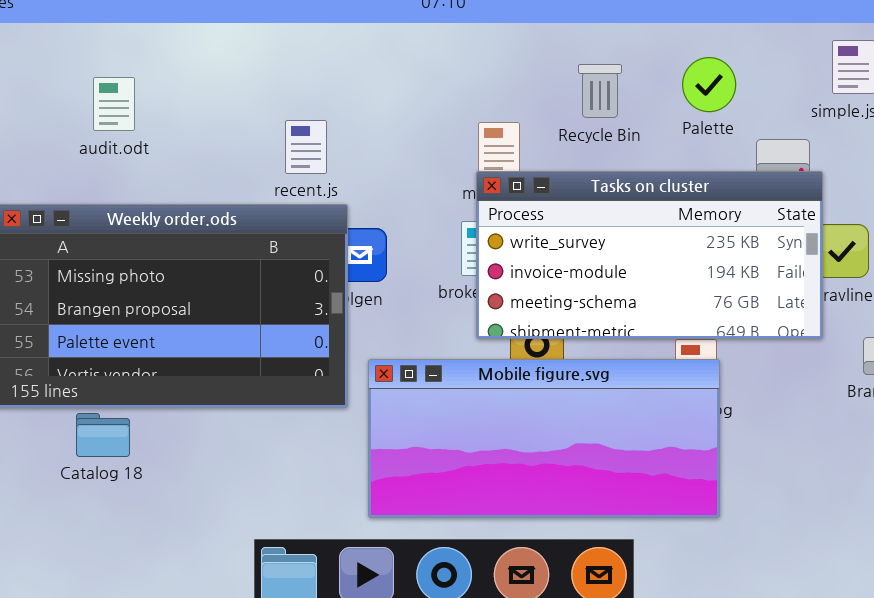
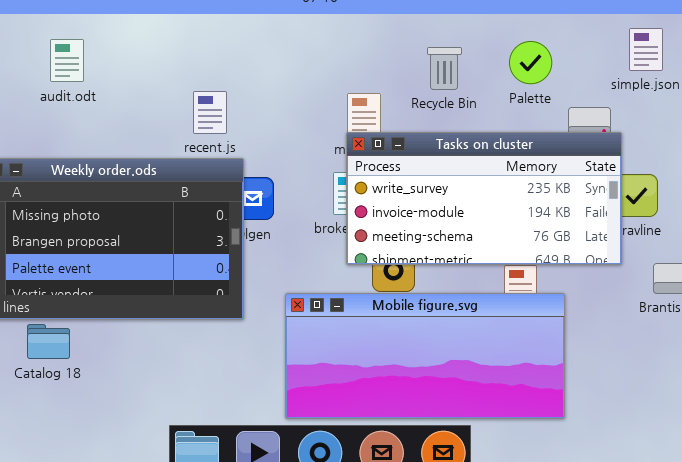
audit.odt: [93,77,135,131] -> [50,39,84,82], moved
Mobile figure.svg: [368,359,720,518] -> [285,293,565,419], moved

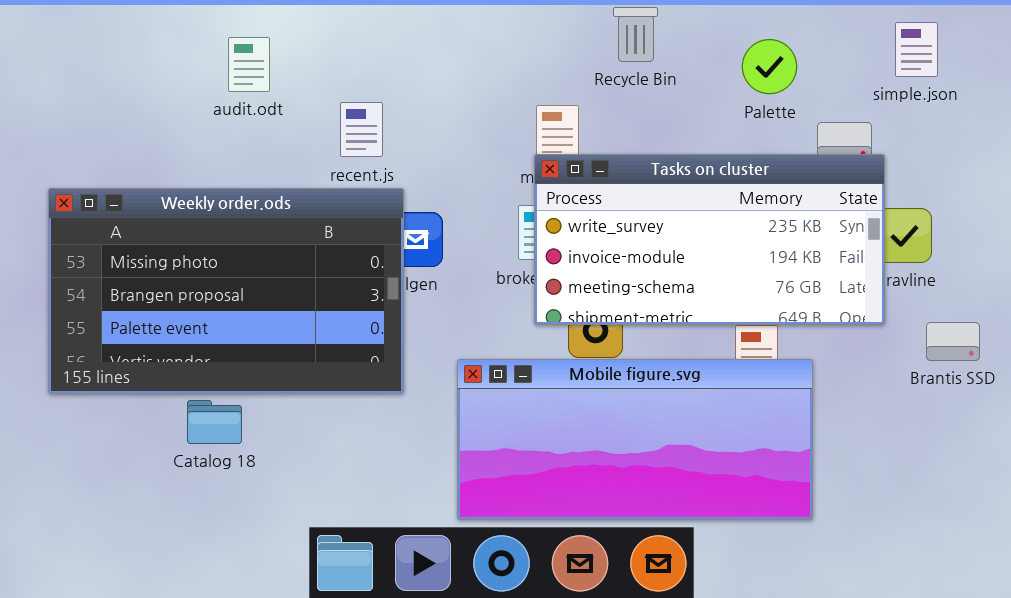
audit.odt: [50,39,84,82] -> [228,37,270,92], moved
Recycle Bin: [427,47,462,90] -> [613,7,658,62], moved
Catalog 18: [27,324,70,359] -> [187,400,242,444], moved

